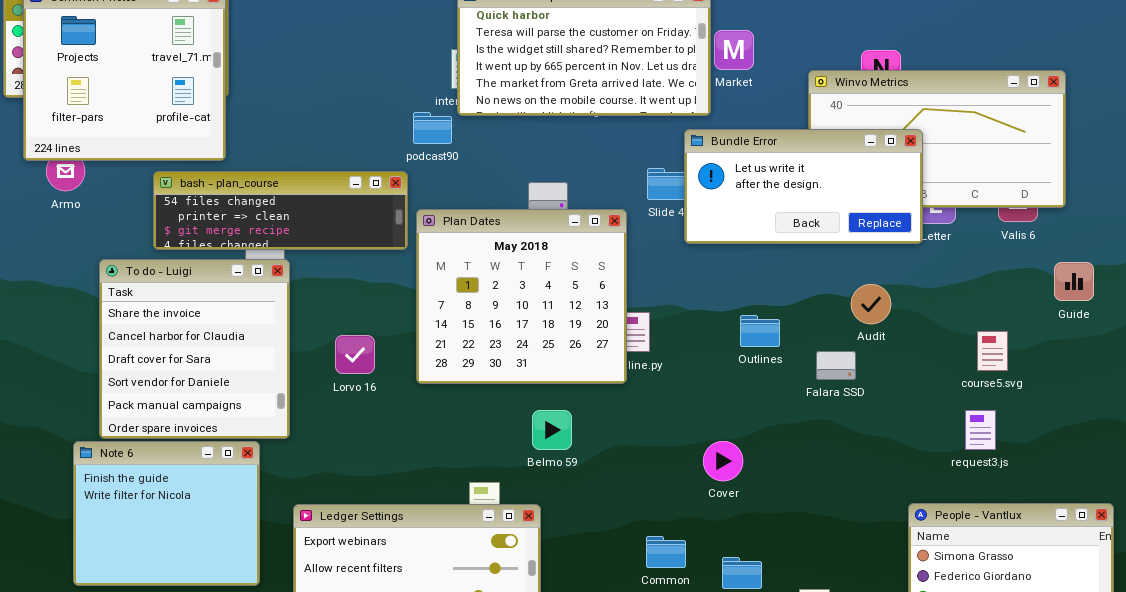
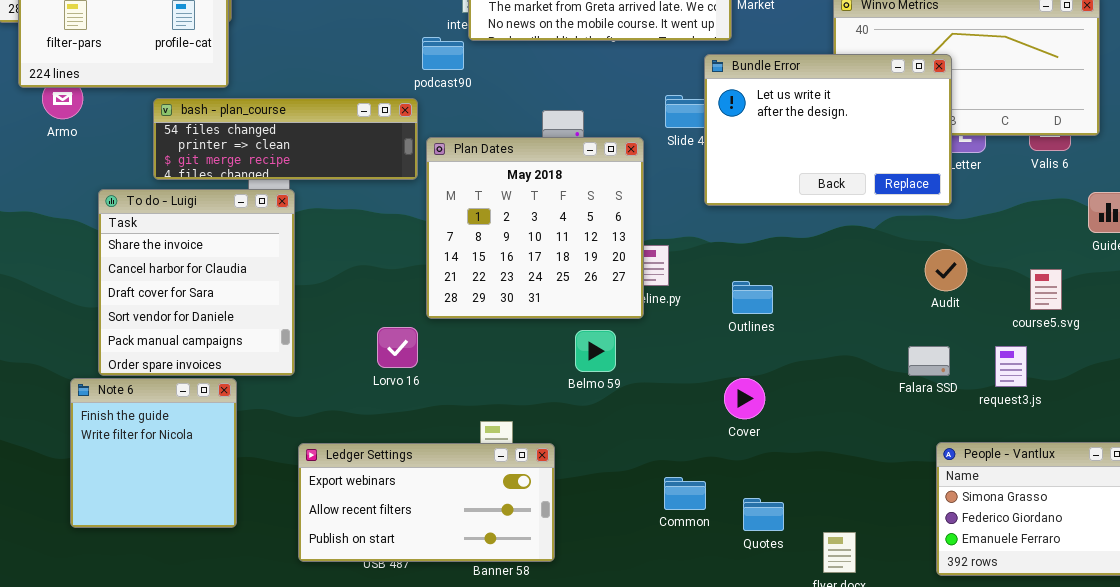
Bundle Error: [684,129,923,244] -> [704,54,952,206], resized
Audit: [851,284,891,324] -> [925,249,967,291], moved
Outlines: [740,315,780,347] -> [732,281,773,314], moved
course5.svg: [977,331,1008,371] -> [1030,269,1062,310], moved
Lorvo 16: [335,335,375,374] -> [377,327,418,368], moved
Falara SSD: [816,351,856,380] -> [908,346,950,376], moved
Belmo 59: [532,410,572,450] -> [575,330,616,372], moved
Note 6: [73,441,260,586] -> [70,378,237,528], resized

